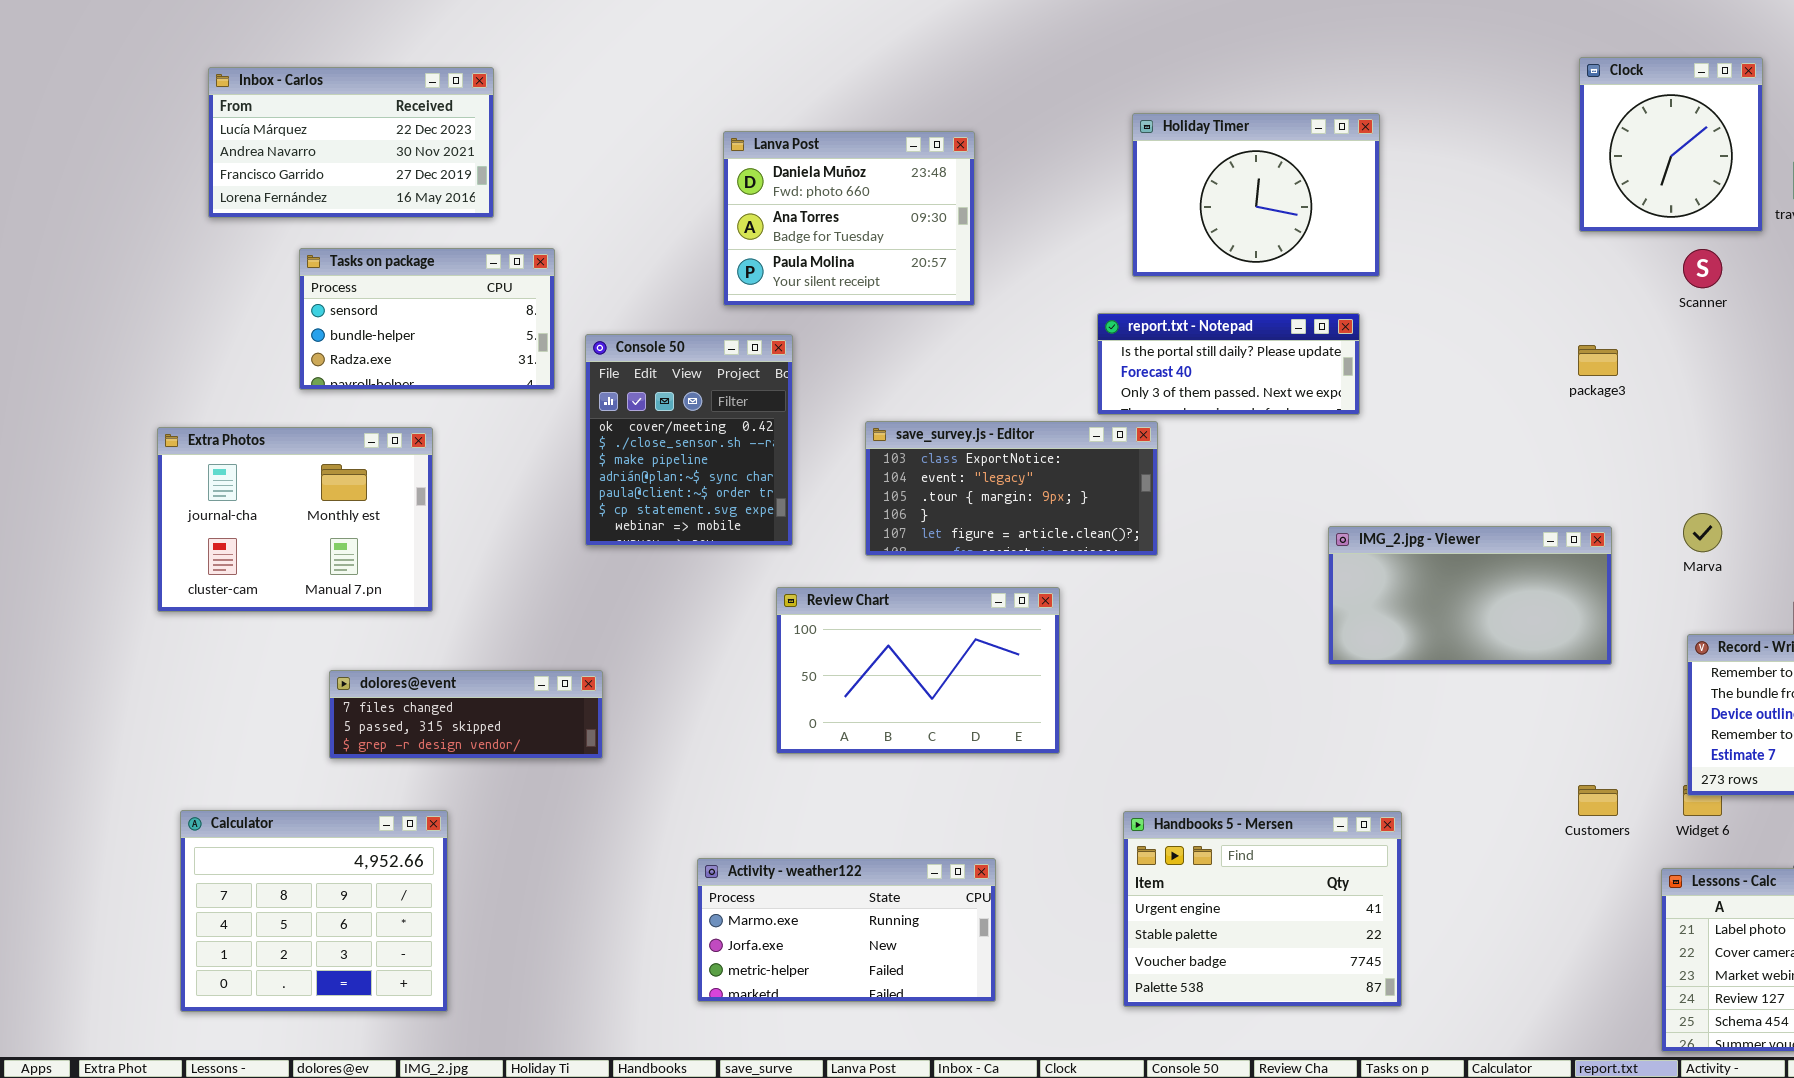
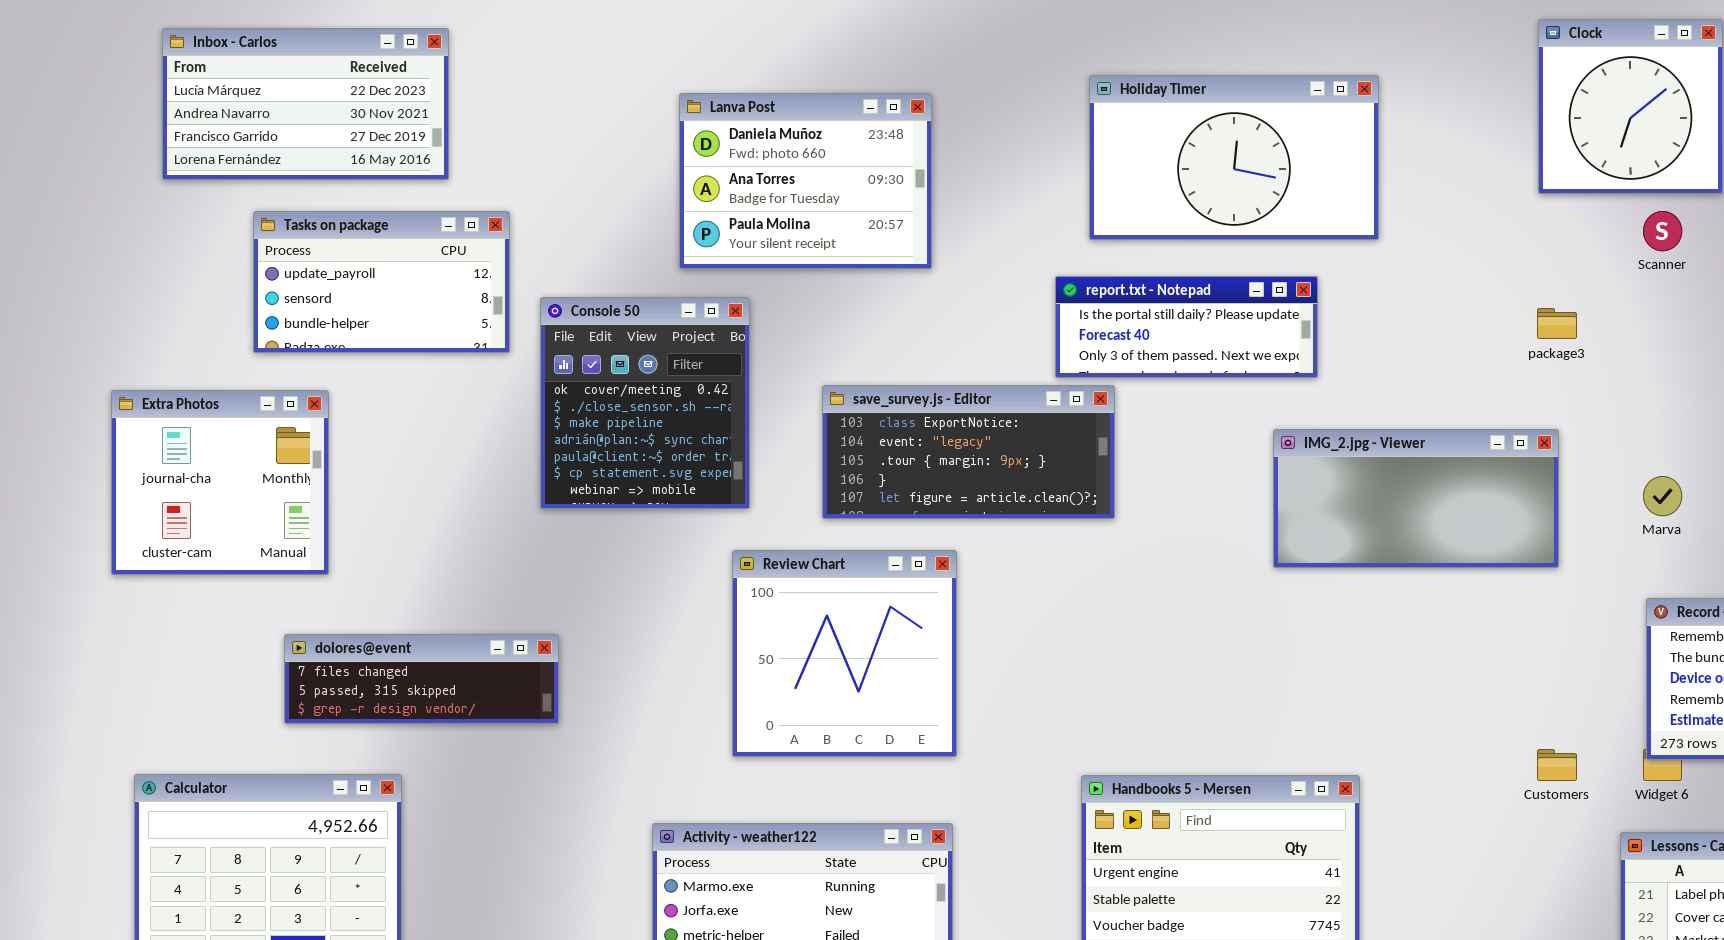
Holiday Timer: [1132,113,1380,277] -> [1089,75,1379,240], resized
Tasks on package: [299,248,555,390] -> [253,211,510,353], scrolled up 1 row
Extra Photos: [157,427,433,612] -> [111,390,329,575], resized
IMG_2.jpg - Viewer: [1328,526,1612,665] -> [1273,429,1559,568], moved
Review Chart: [776,587,1060,754] -> [732,550,957,757], resized

